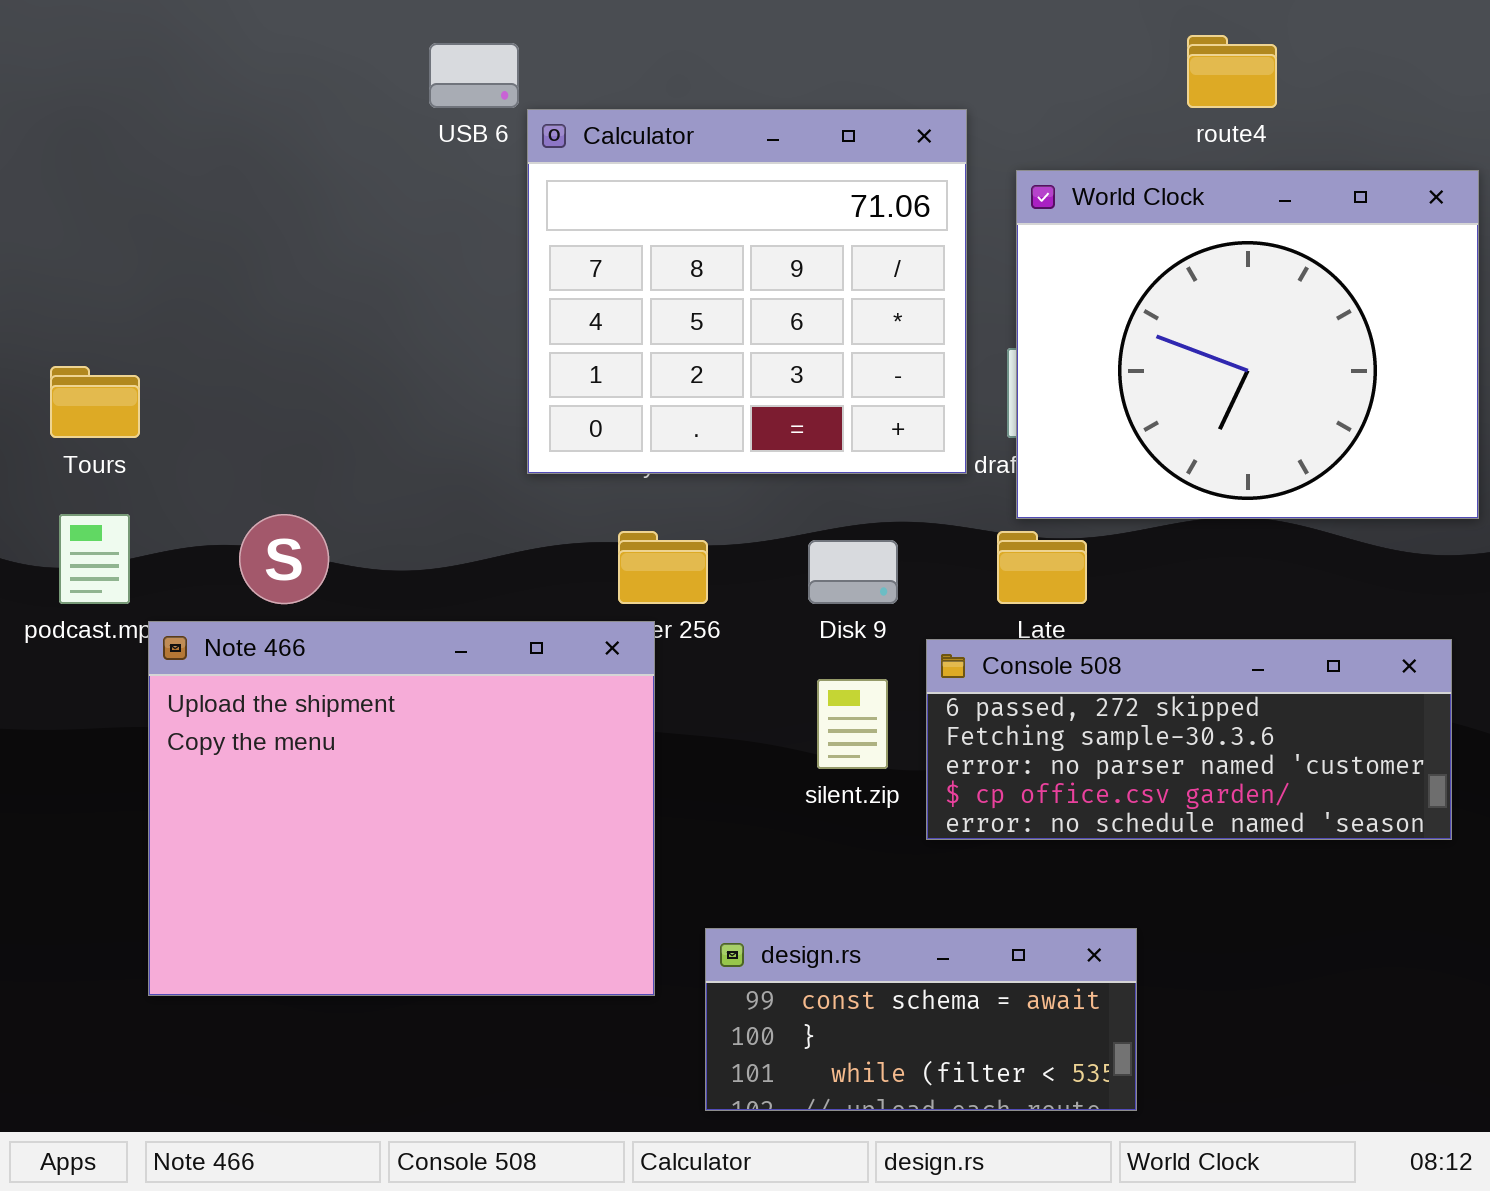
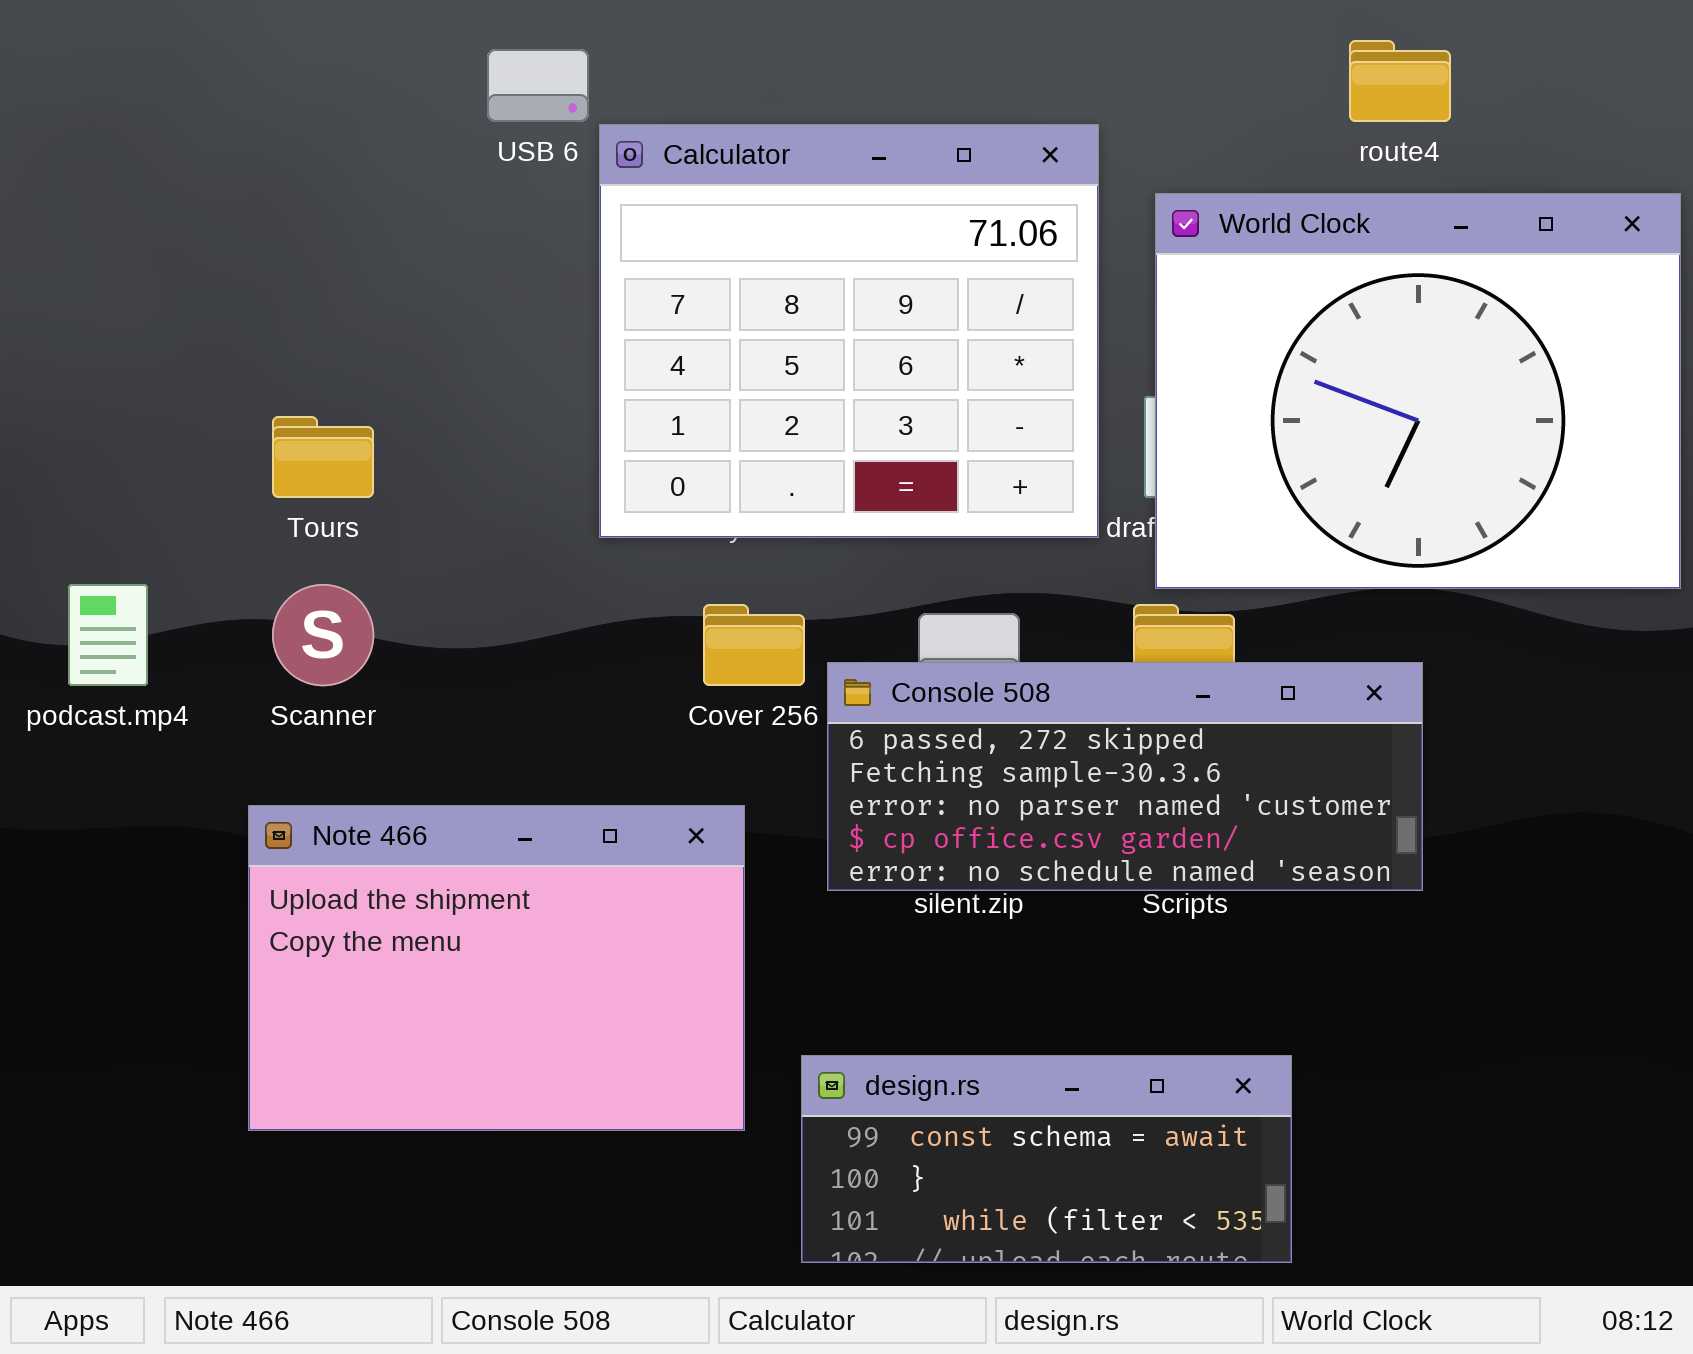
Tours: [50,366,140,438] -> [272,416,374,498], moved
Note 466: [148,621,655,996] -> [248,805,745,1131], resized
Console 508: [926,639,1452,840] -> [827,662,1423,891], moved

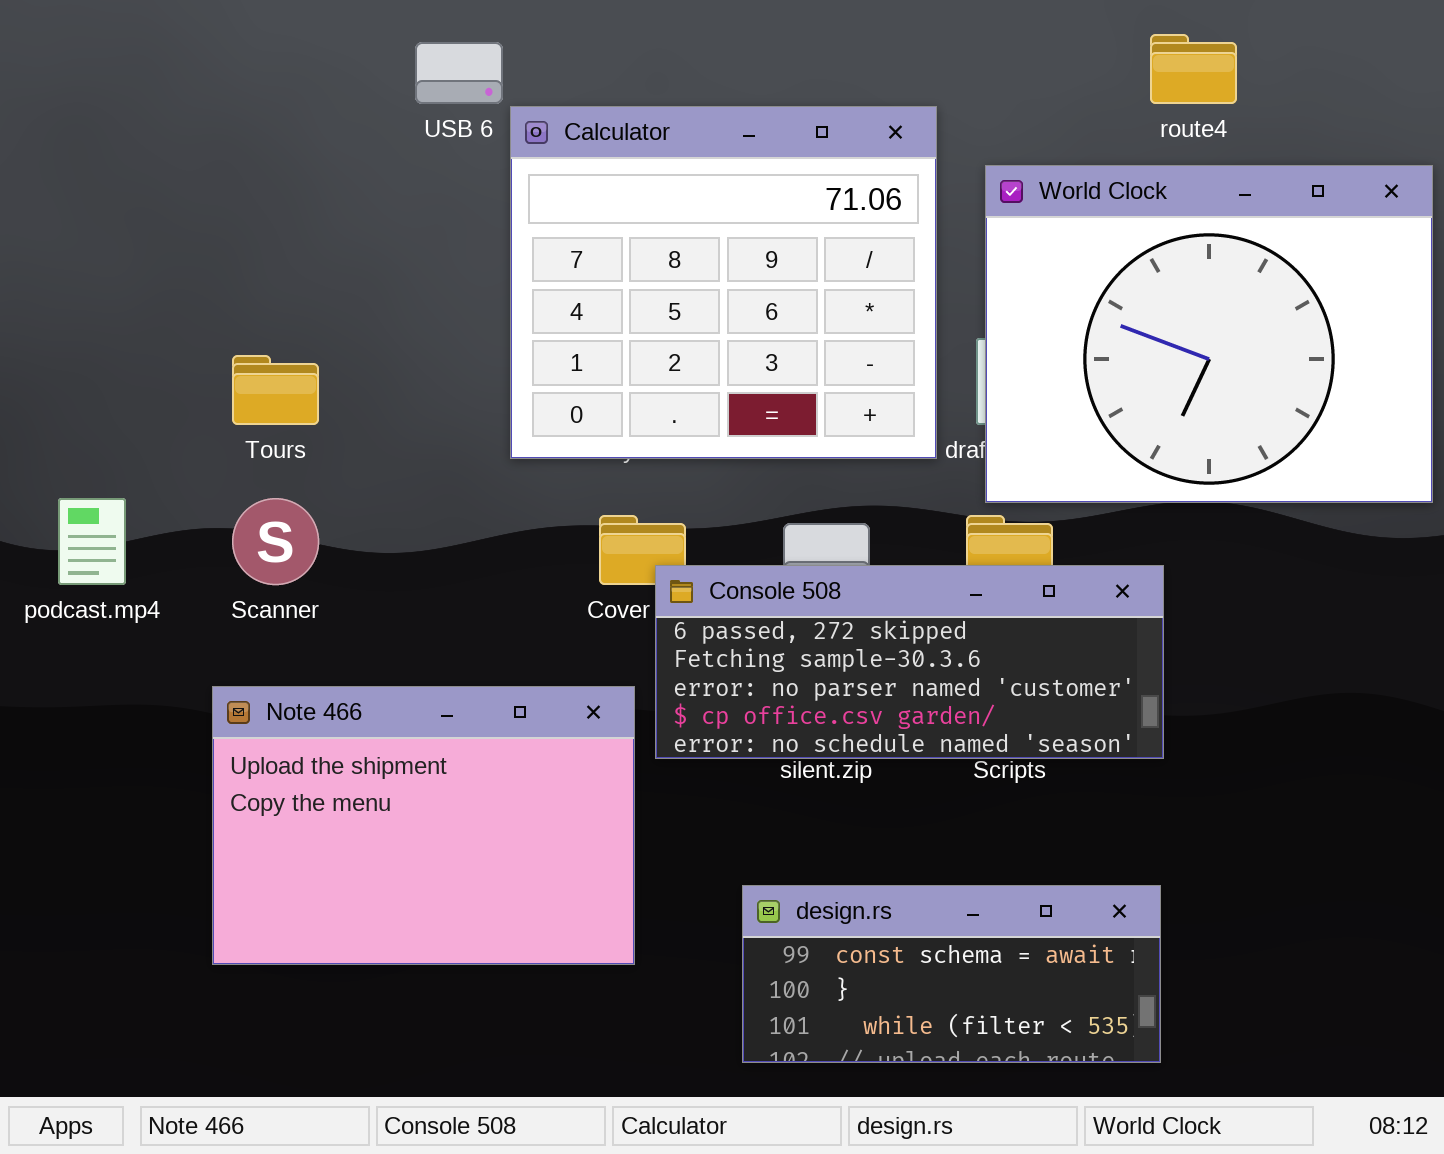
Console 508: [827,662,1423,891] -> [655,565,1164,759], moved
design.rs: [801,1055,1292,1263] -> [742,885,1161,1063], moved

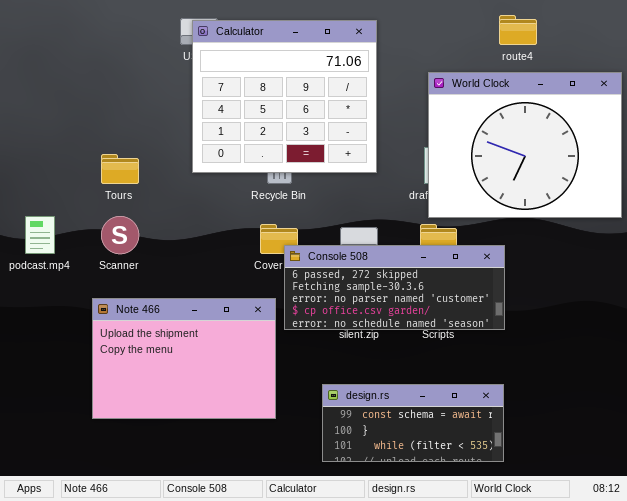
Calculator: [510,106,937,459] -> [192,20,377,173], moved

